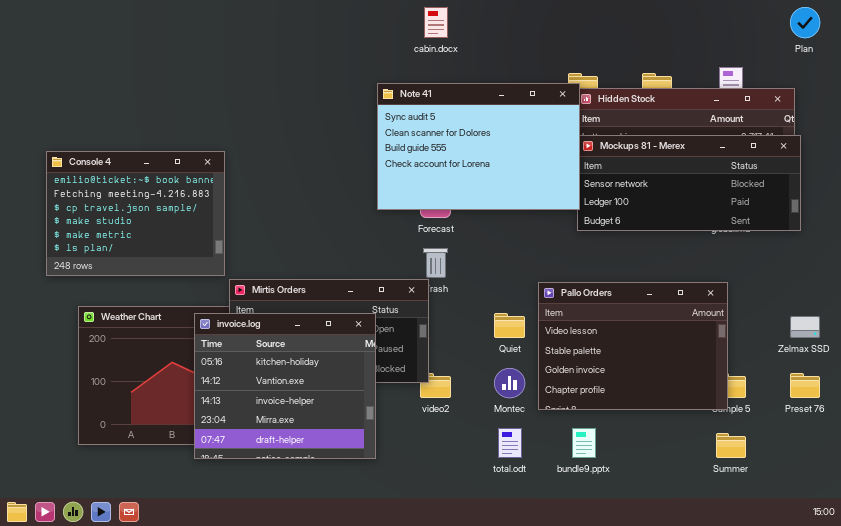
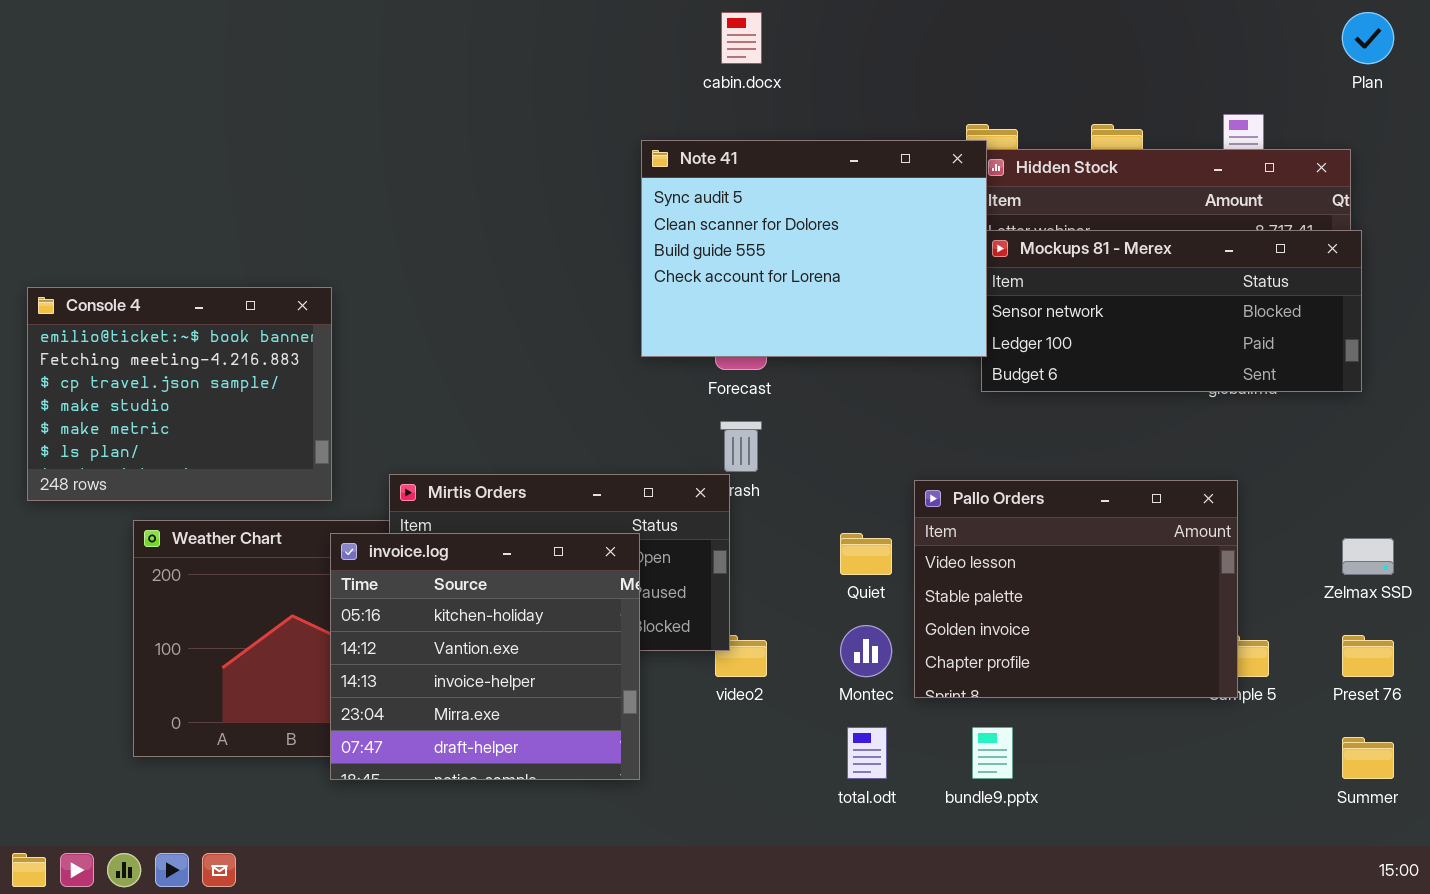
Console 4: [46,151,225,276] -> [27,287,332,501], moved
Summer: [716,433,746,458] -> [1342,737,1394,779], moved

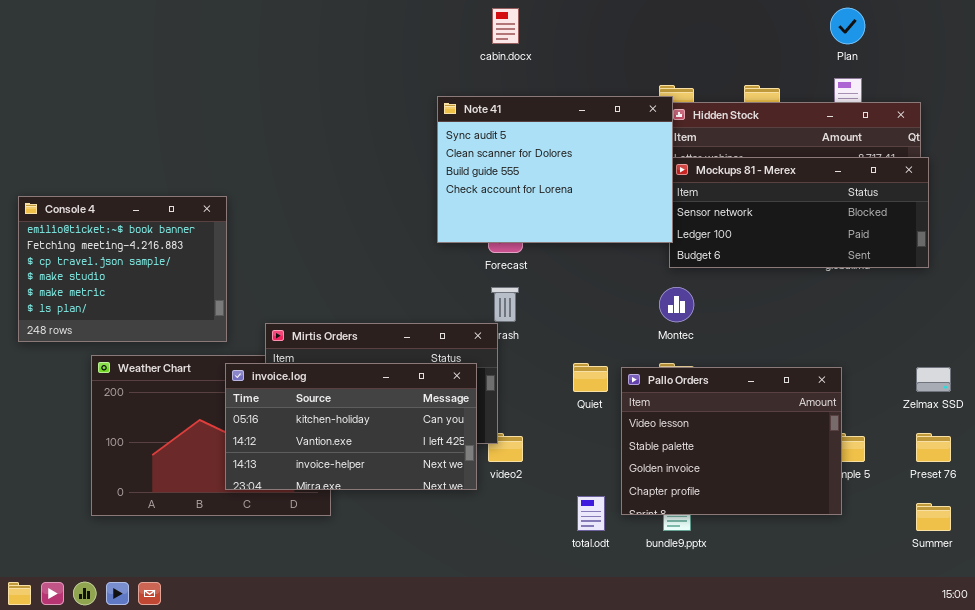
Plan: [1342,12,1394,64] -> [830,8,865,44], moved
Pallo Orders: [914,480,1238,698] -> [621,367,842,515], moved
invoice.log: [330,533,640,780] -> [225,363,477,490], resized
Montec: [840,625,892,677] -> [659,287,694,322], moved

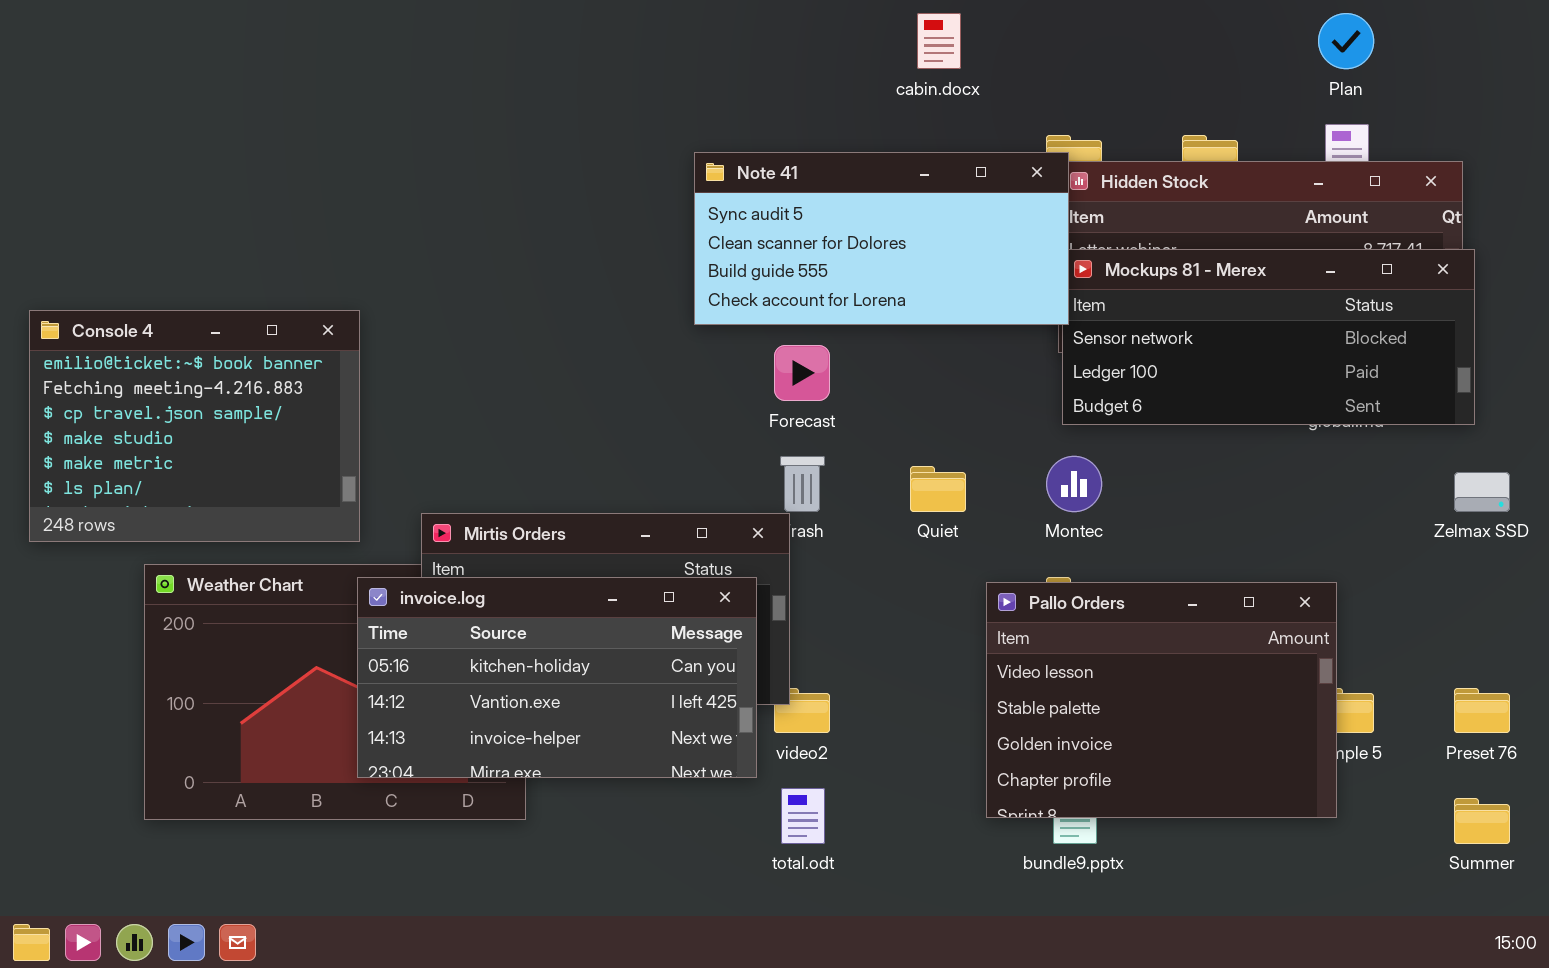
cabin.docx: [492,8,519,44] -> [917,13,961,69], moved
Note 41: [437,96,673,243] -> [694,152,1069,325], resized
Quiet: [573,363,608,392] -> [910,466,966,512], moved
Zelmax SSD: [916,367,951,392] -> [1454,472,1510,512], moved
total.odt: [577,496,605,531] -> [781,788,825,844], moved

